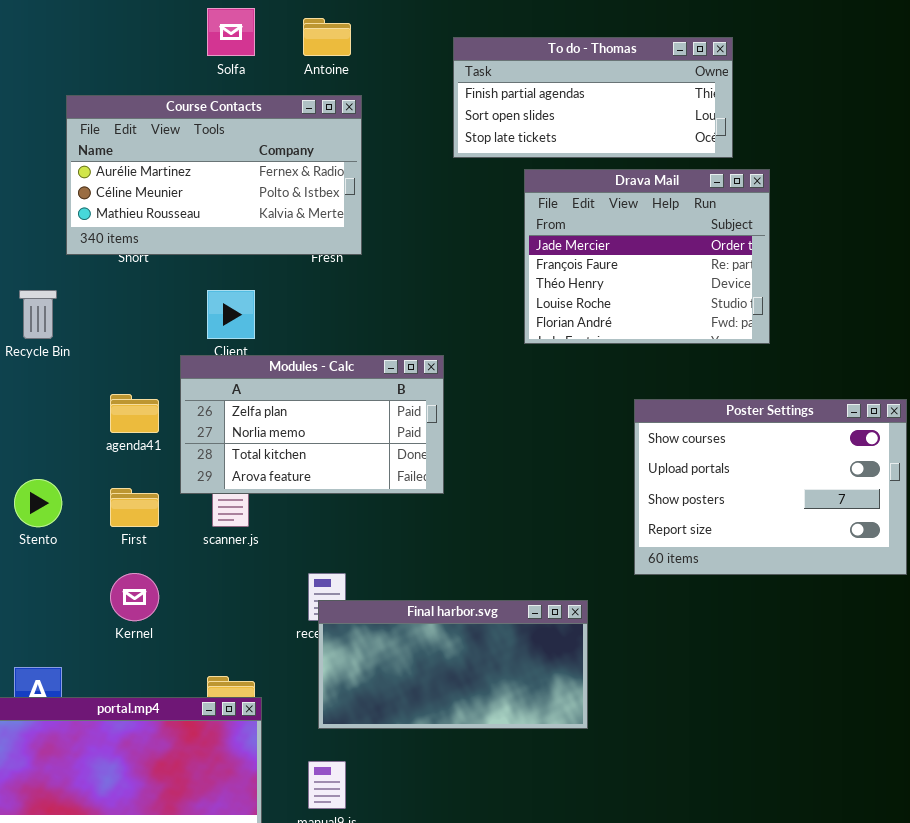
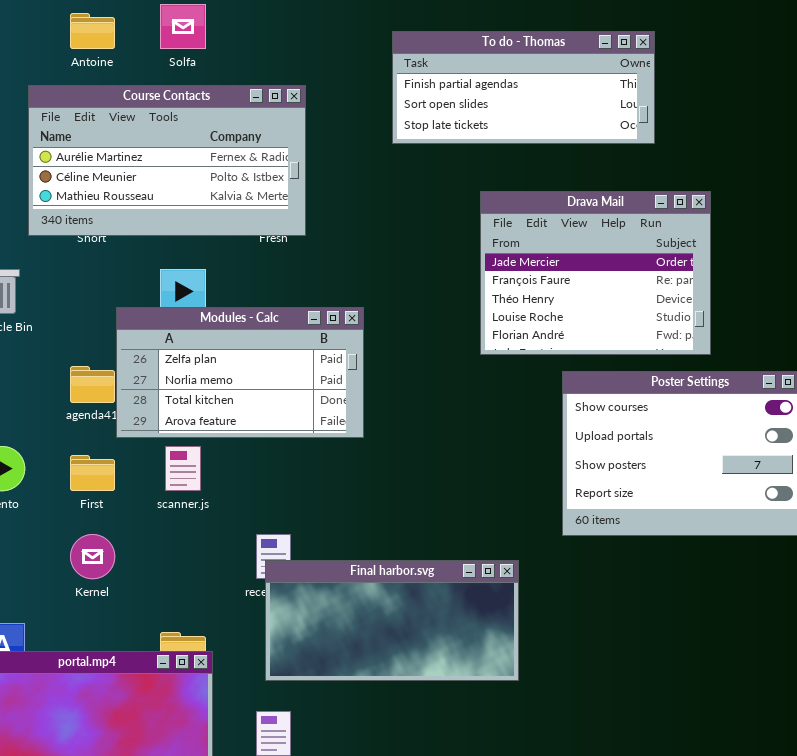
Antoine: [303,18,351,56] -> [70,13,115,49], moved
Drava Mail: [524,169,770,344] -> [480,191,711,355], moved
Modules - Calc: [180,355,444,494] -> [116,307,364,438], moved

